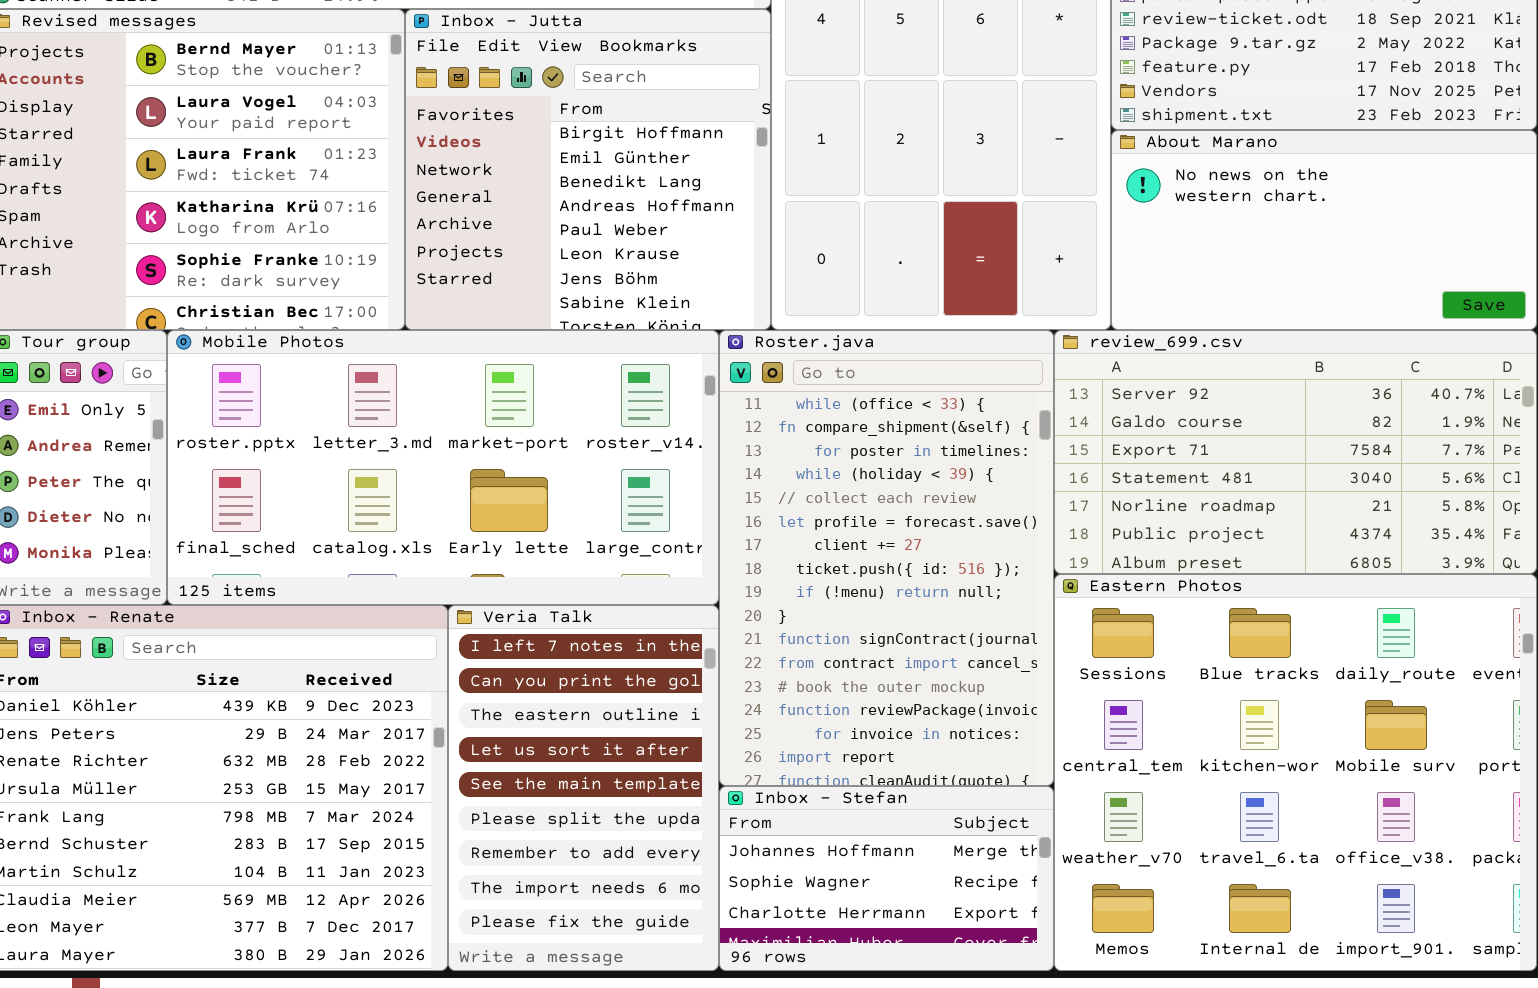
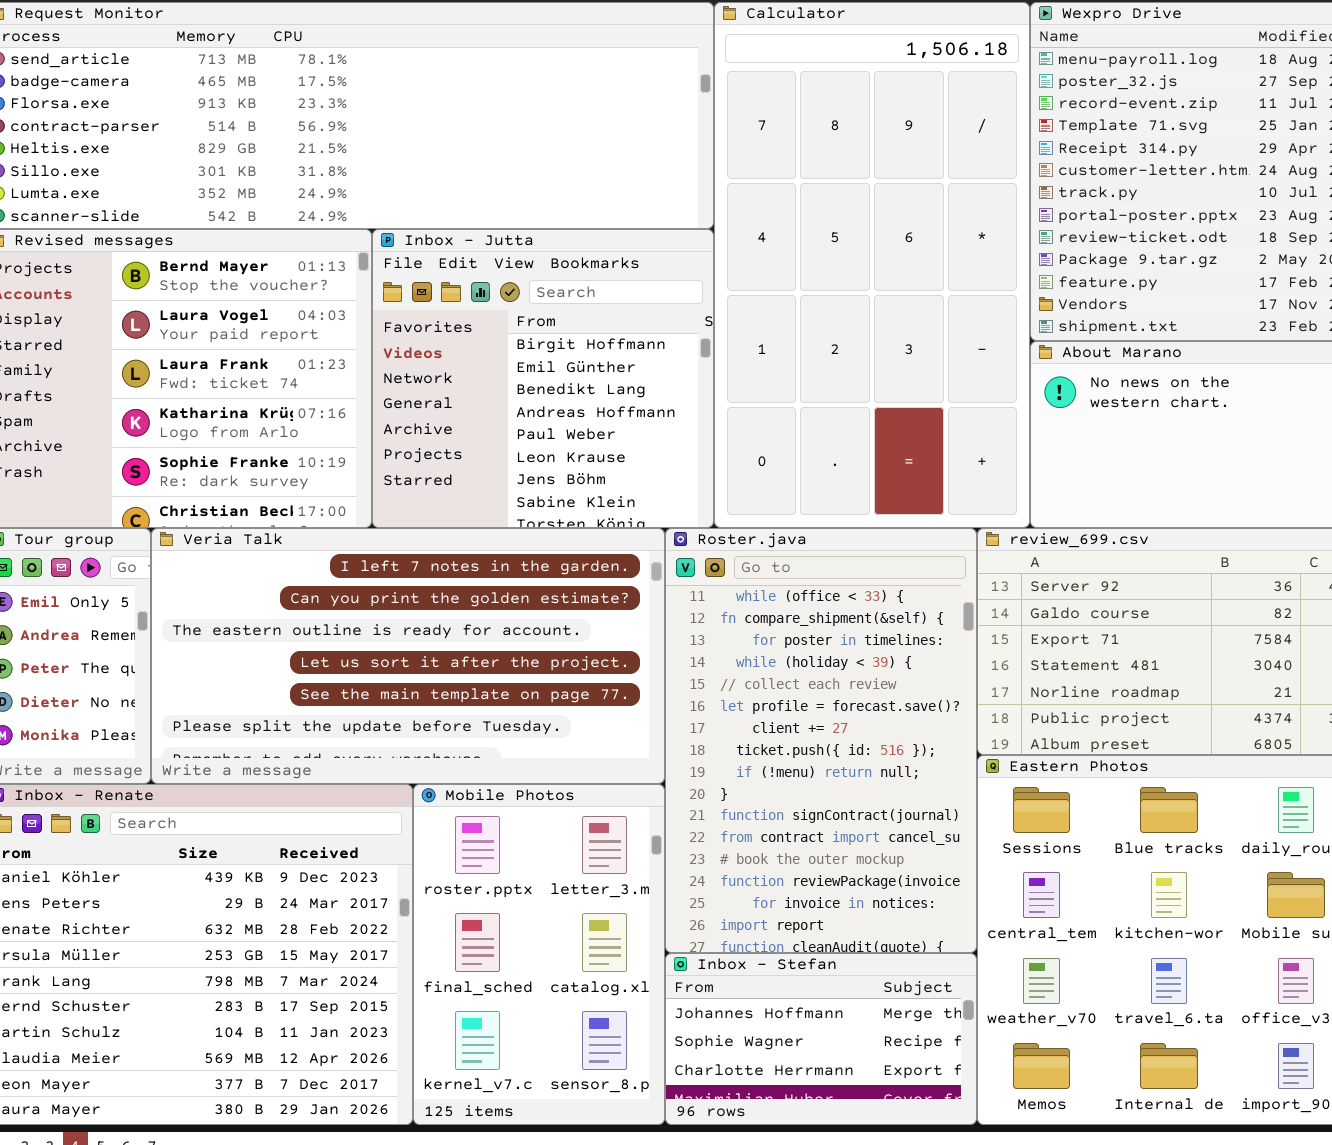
Mobile Photos: [167,330,719,605] -> [413,784,665,1125], moved, resized
Veria Talk: [448,605,719,971] -> [151,528,665,784], moved, resized

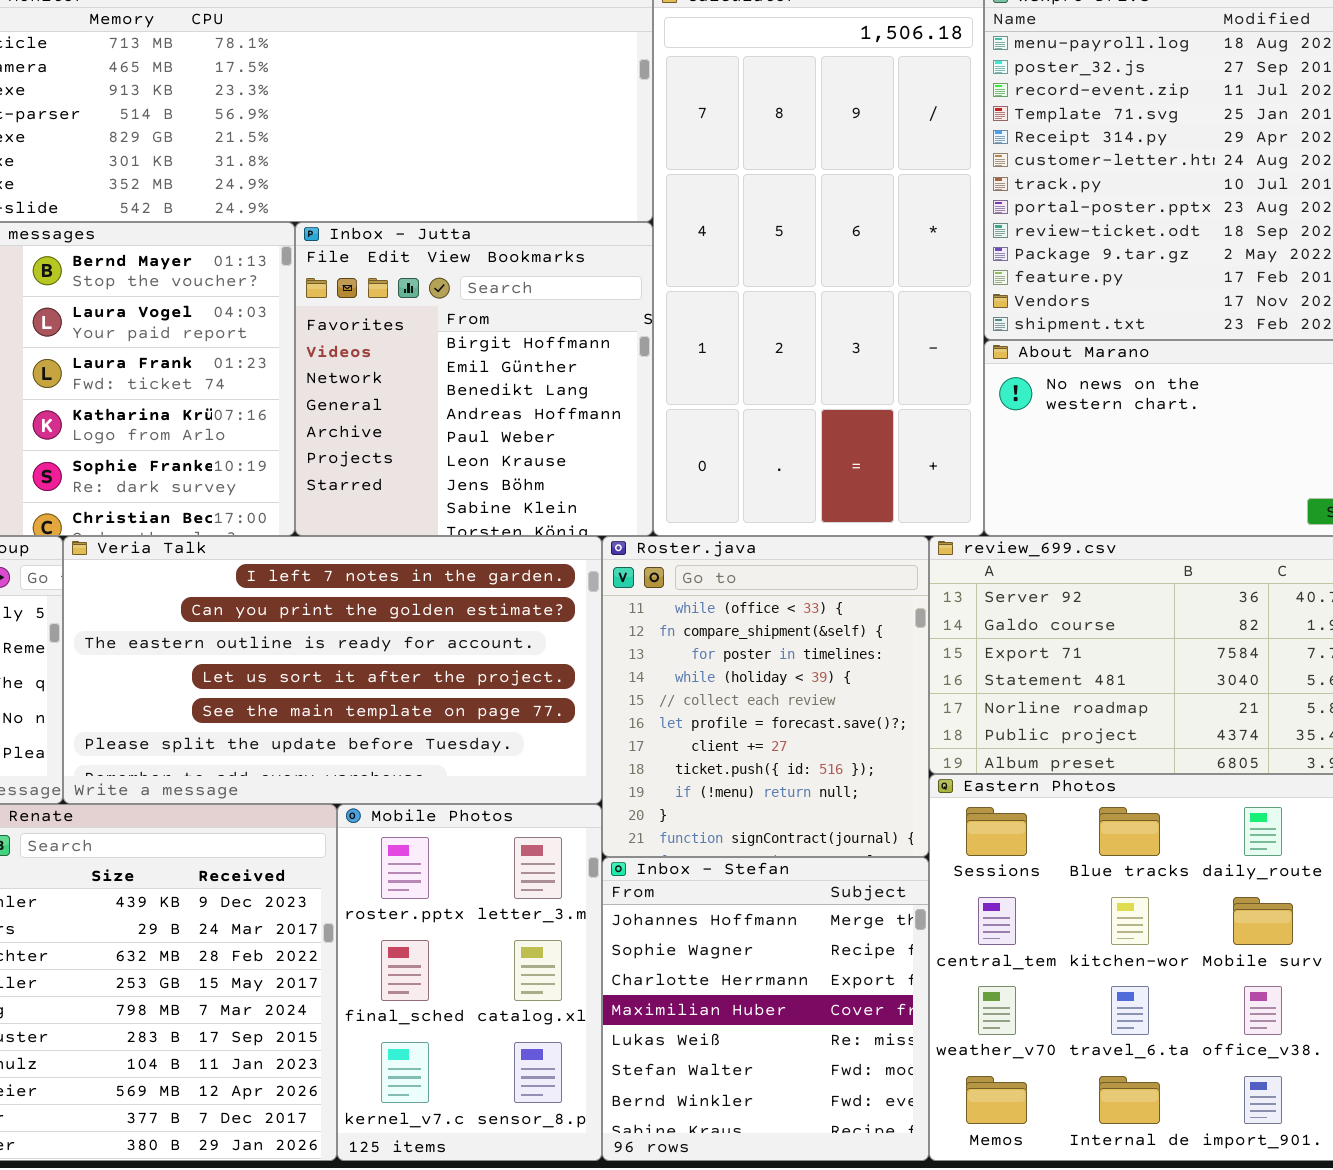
Roster.java: [665,528,977,953] -> [602,536,929,857], resized
Inbox - Stefan: [665,953,977,1125] -> [602,857,929,1161], resized

